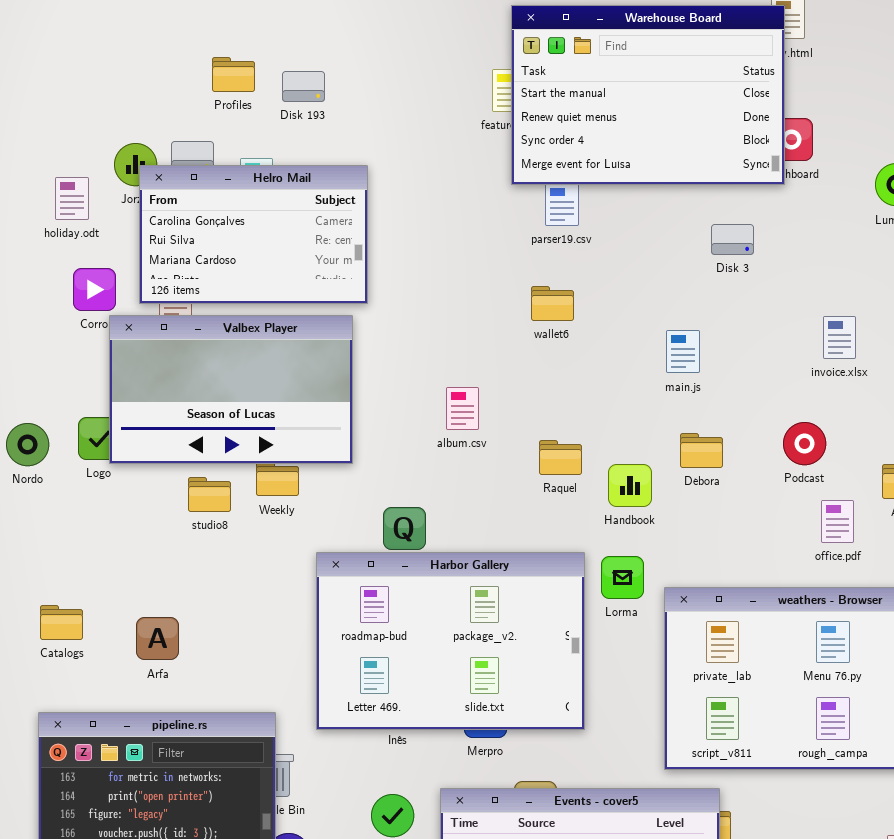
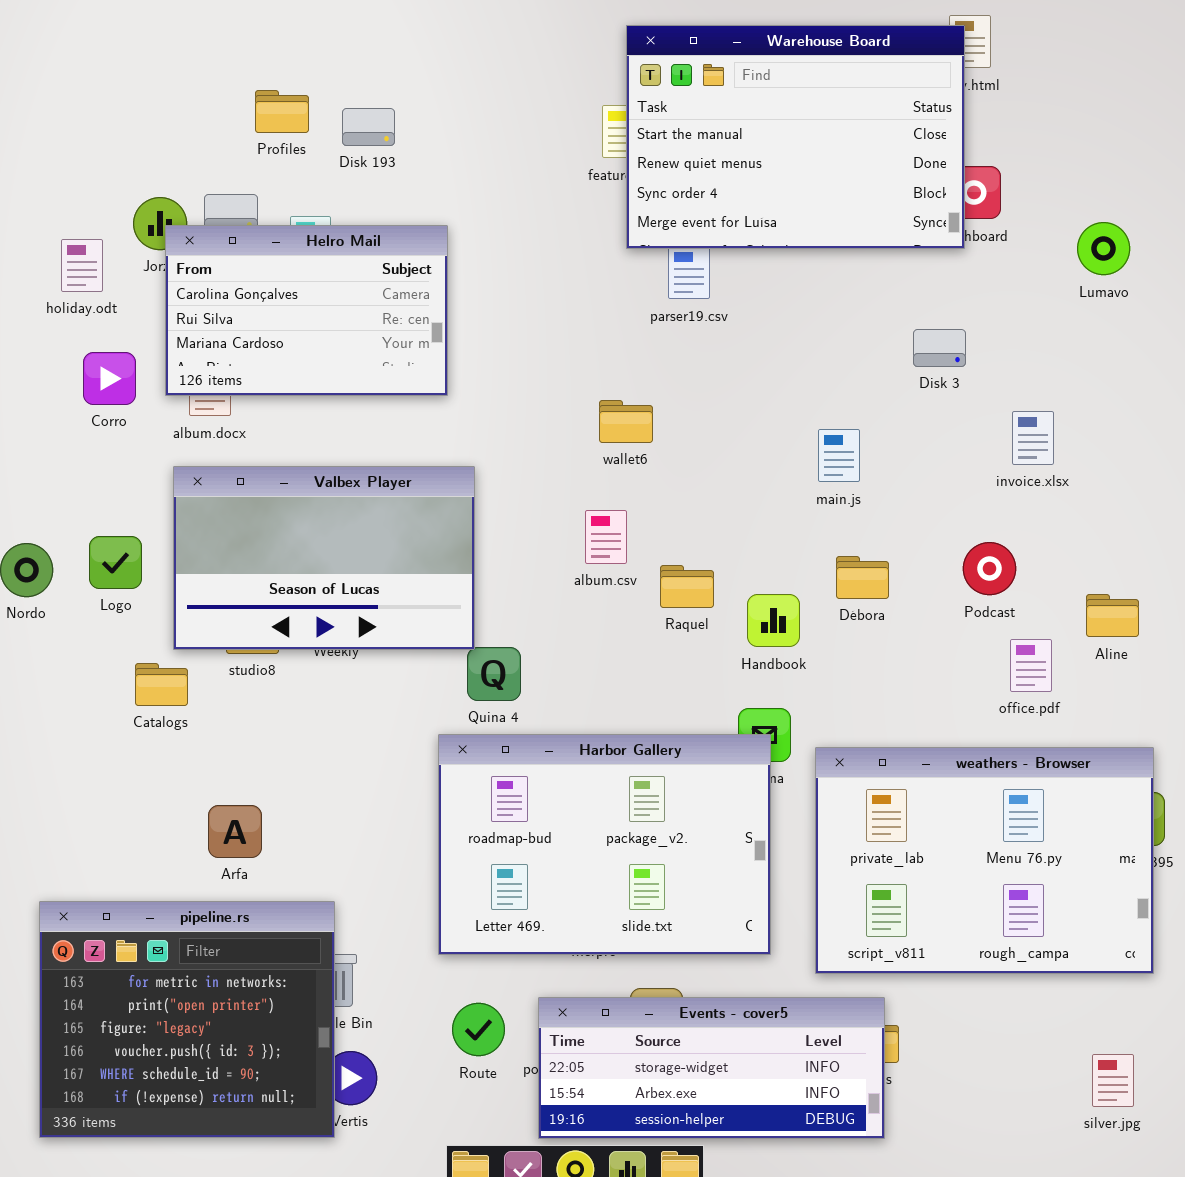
Disk 3: [711,224,754,255] -> [913,329,966,367], moved
wallet6: [531,286,574,321] -> [599,400,653,443], moved
Valbex Player: [109,315,353,464] -> [173,466,475,650], moved
album.csv: [446,387,479,430] -> [585,510,627,564], moved
Harbor Gallery: [316,552,585,730] -> [438,734,771,955], moved
Catalogs: [40,605,83,640] -> [135,663,188,706], moved
Arfa: [136,617,179,660] -> [208,805,262,858], moved

